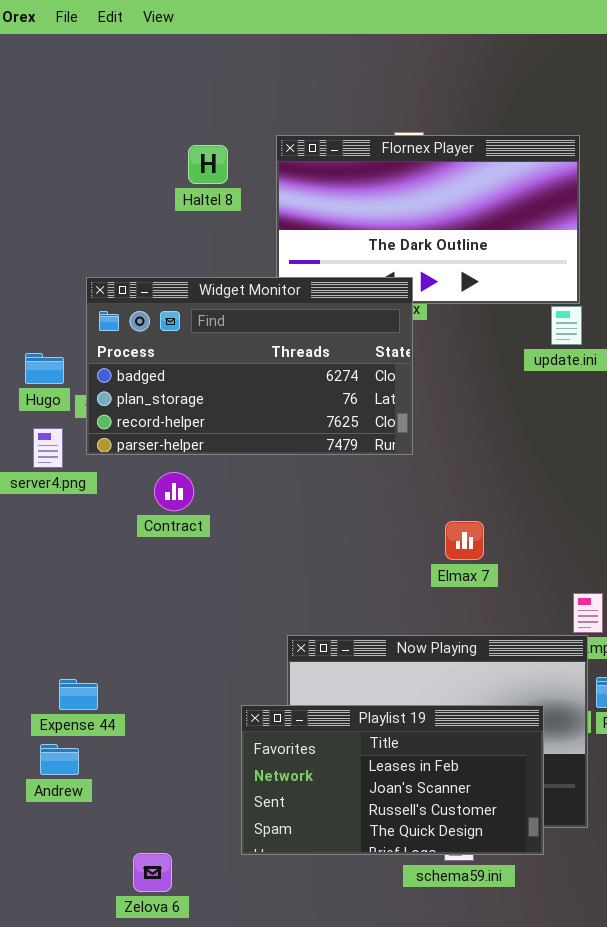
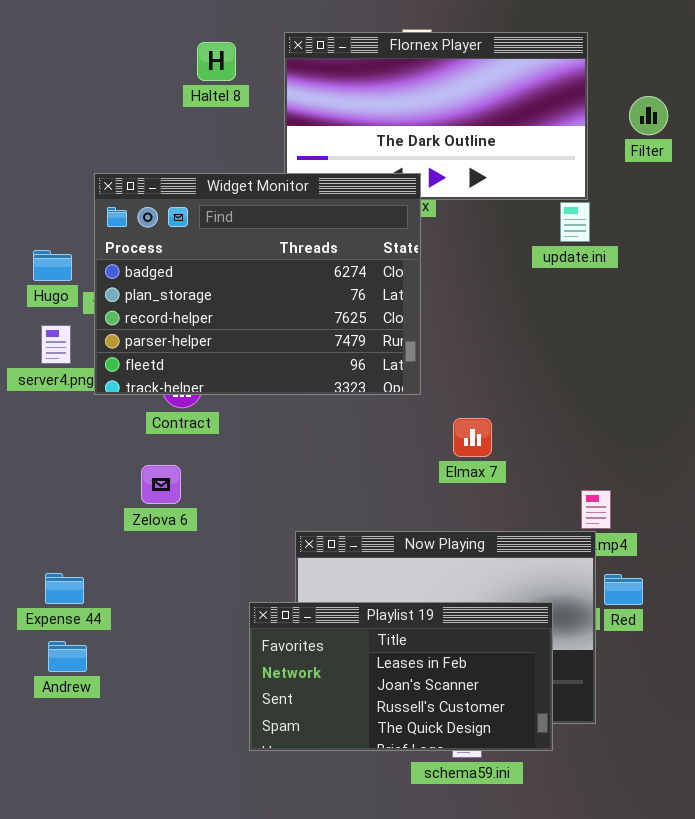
Widget Monitor: [86,277,413,455] -> [94,173,421,395], resized
Expense 44: [59,679,98,710] -> [45,573,84,604], moved
Zelova 6: [133,853,172,892] -> [141,465,181,504], moved

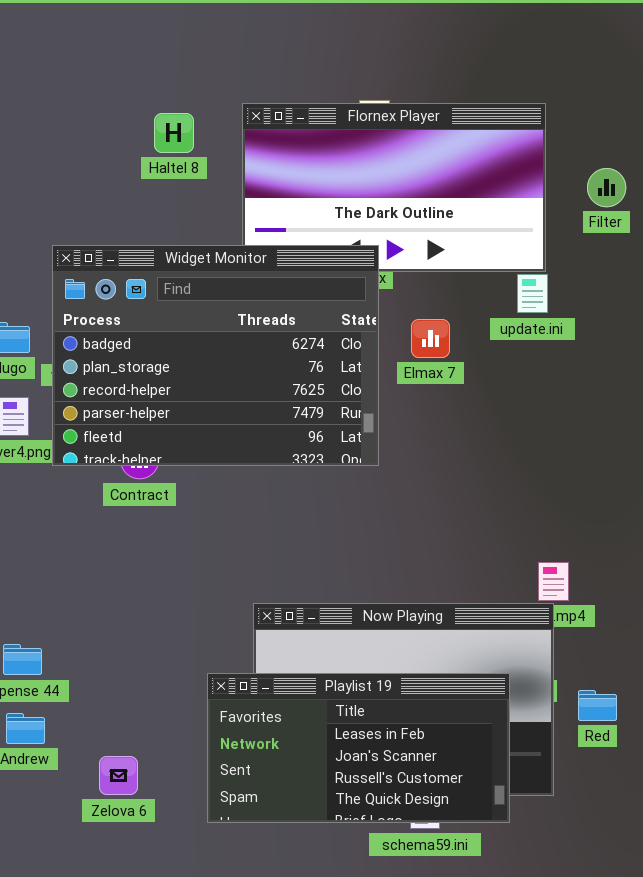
Elmax 7: [453,418,492,457] -> [411,319,450,358], moved
Zelova 6: [141,465,181,504] -> [99,756,138,795], moved
Red: [604,574,643,605] -> [578,690,617,721], moved

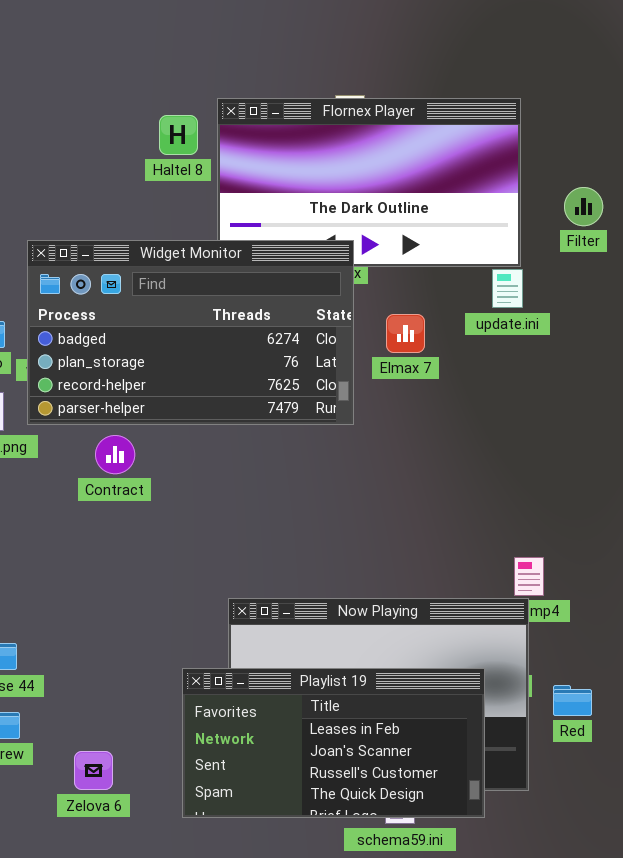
Haltel 8: [154,113,194,153] -> [159,115,198,155], moved
Filter: [587,168,626,207] -> [564,187,603,226], moved
Widget Monitor: [52,245,379,466] -> [27,240,354,425], resized

